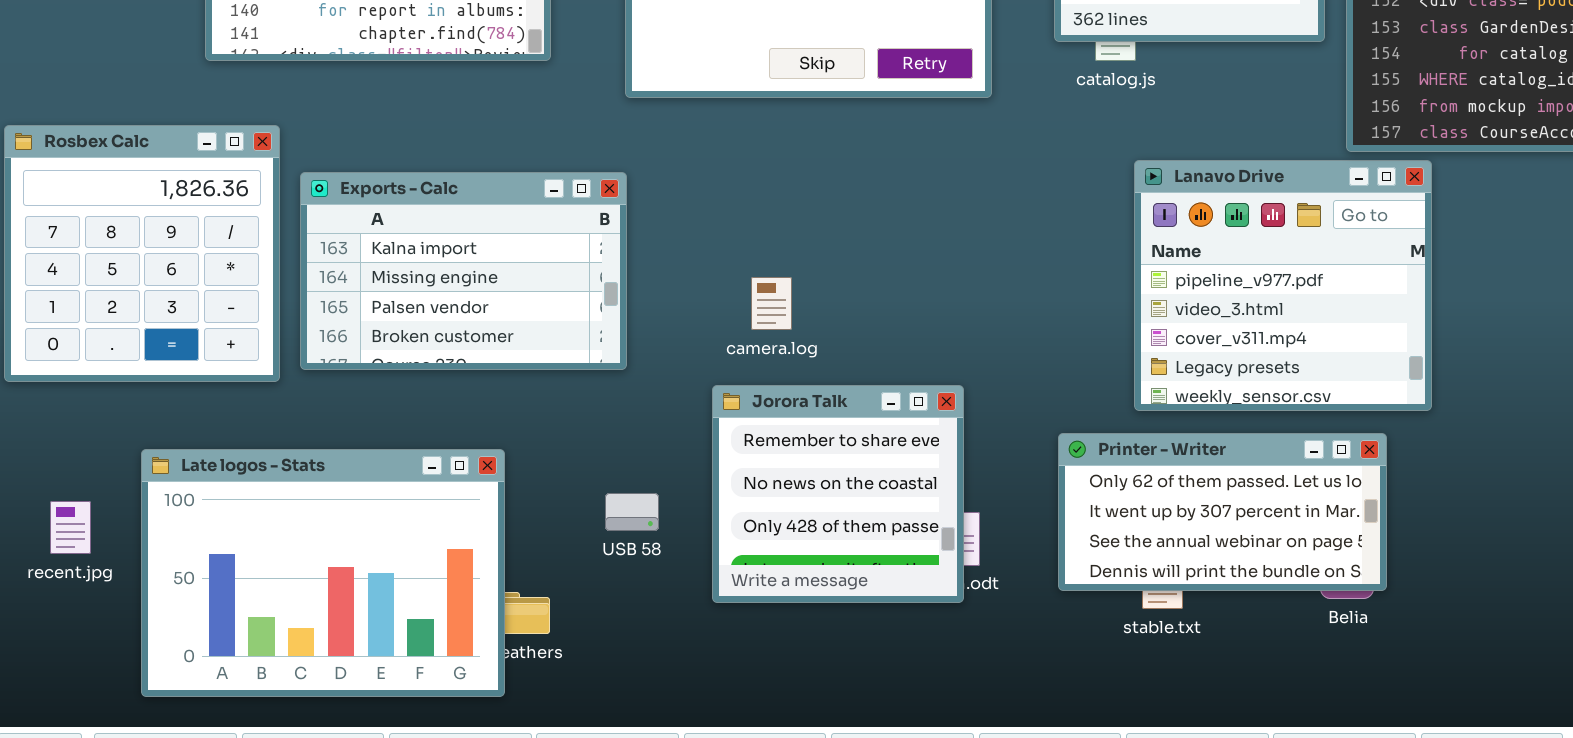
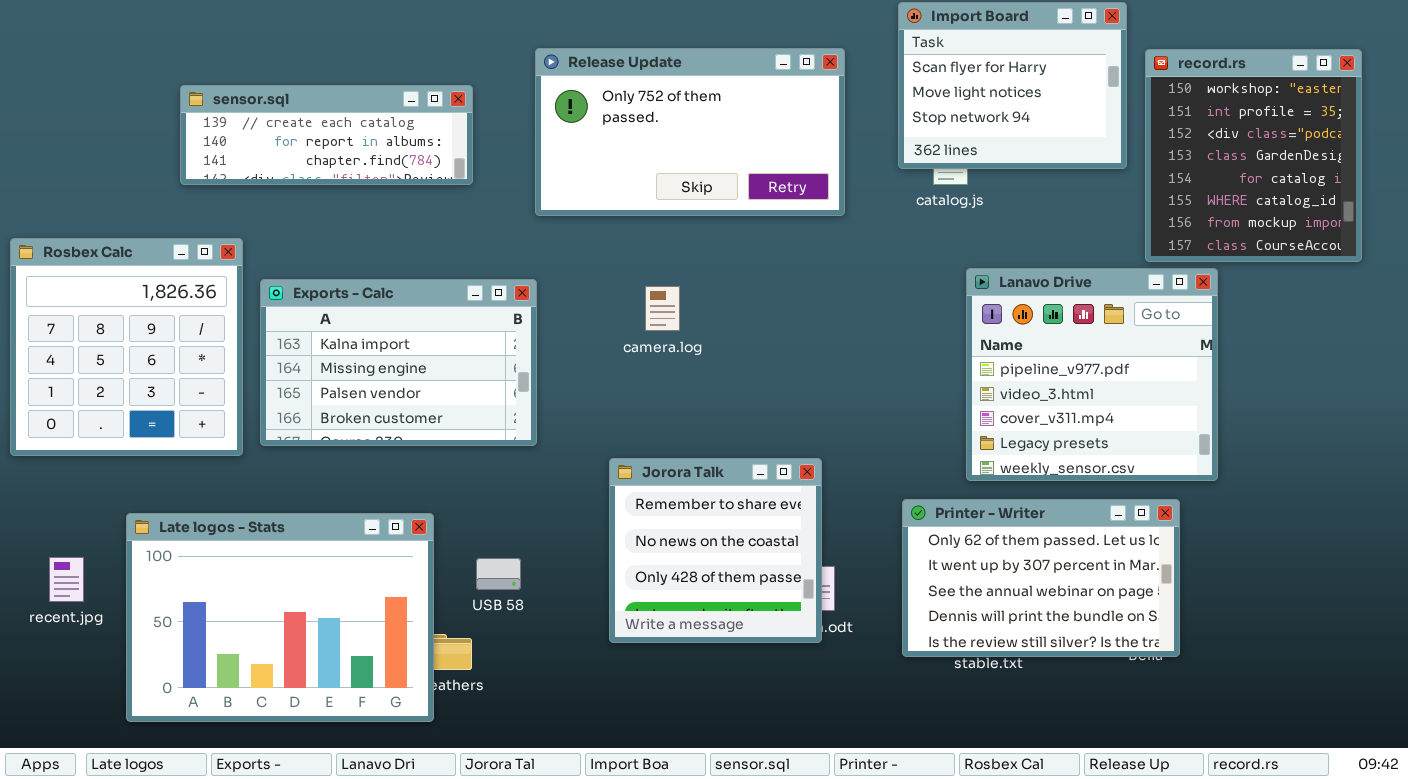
camera.log: [751,277,792,330] -> [645,286,680,331], moved
Printer - Writer: [1058,433,1387,591] -> [902,499,1180,657], resized
USB 58: [605,493,659,531] -> [476,558,521,590], moved

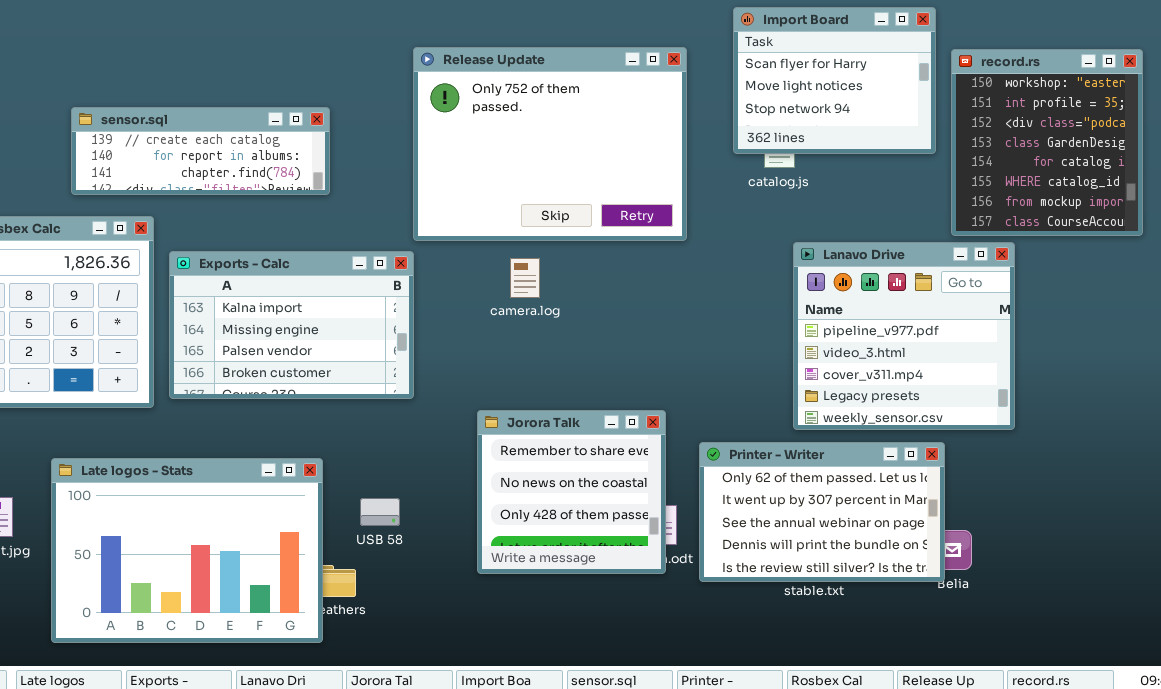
Release Update: [535,48,845,216] -> [413,47,687,241], resized
sensor.sql: [180,85,473,185] -> [71,107,330,195], moved
Printer - Writer: [902,499,1180,657] -> [699,442,945,582], moved

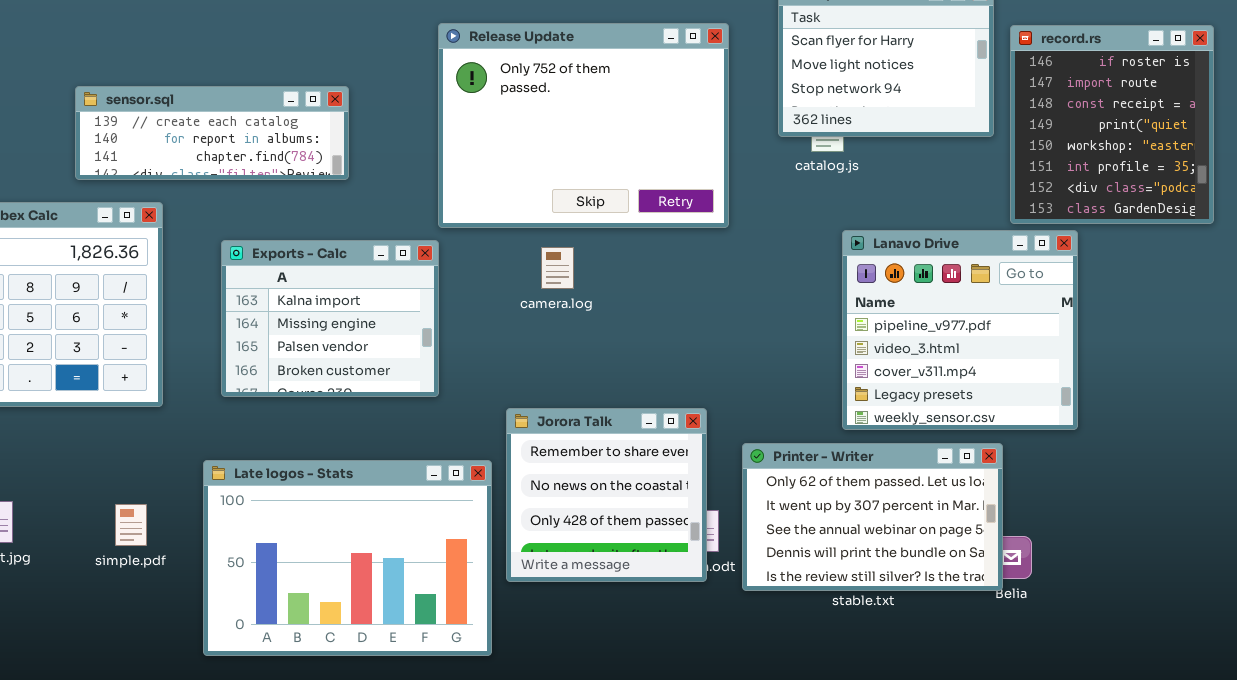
record.rs: [951,49,1143,236] -> [1010,25,1214,224], scrolled up 4 rows
Exports - Calc: [169,251,414,399] -> [221,240,439,397], resized
Late logos - Stats: [51,458,323,643] -> [203,460,492,656], moved

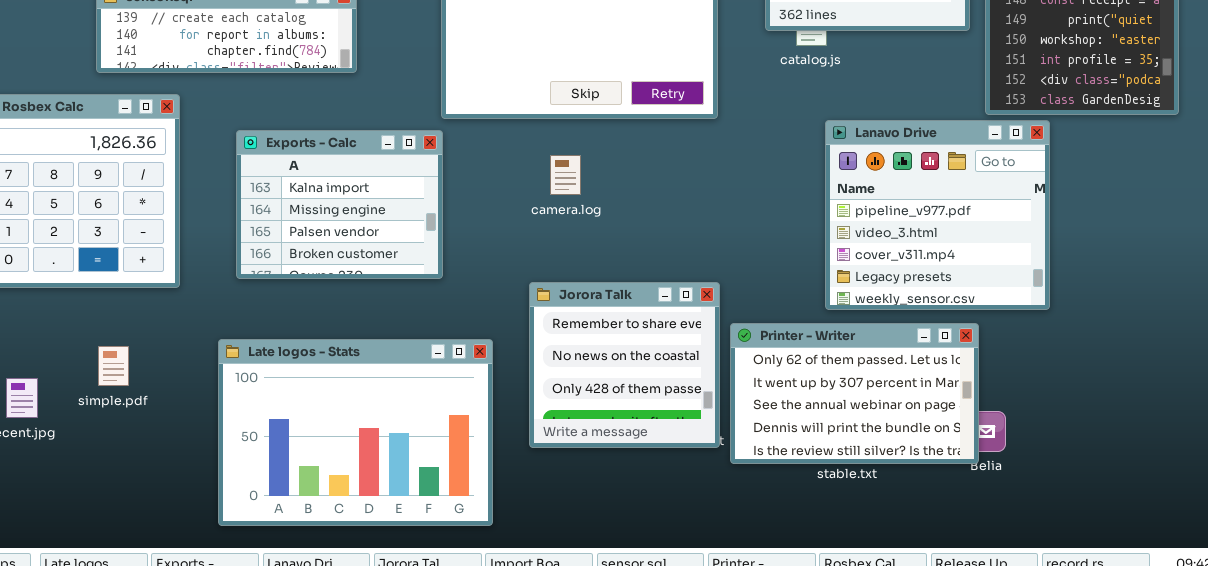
camera.log: [541,247,574,289] -> [550,155,581,195], moved
Jorora Talk: [506,408,707,582] -> [529,282,720,448], moved
simple.pdf: [115,504,147,546] -> [98,346,129,386], moved

